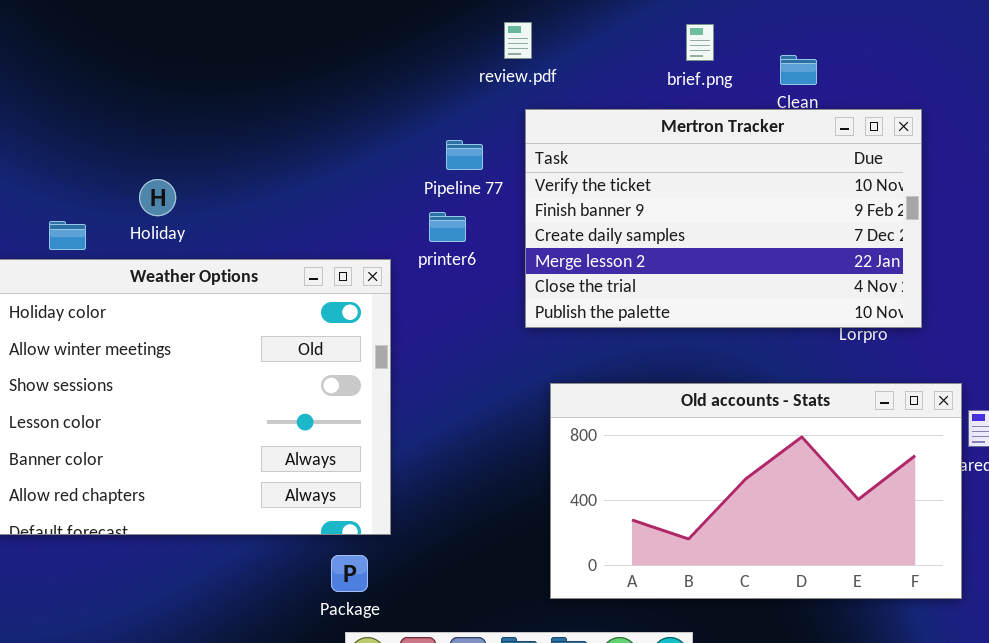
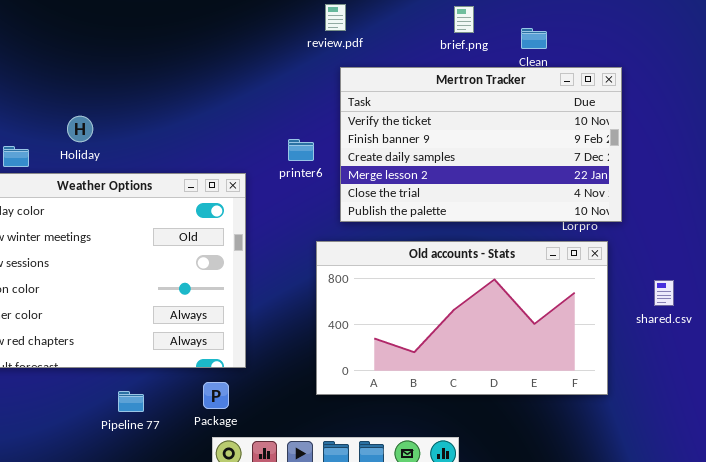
Pipeline 77: [446,140,483,170] -> [118,391,144,412], moved
printer6: [429,212,466,242] -> [288,139,314,161], moved
Old accounts - Stats: [550,383,962,599] -> [316,241,608,395], moved

